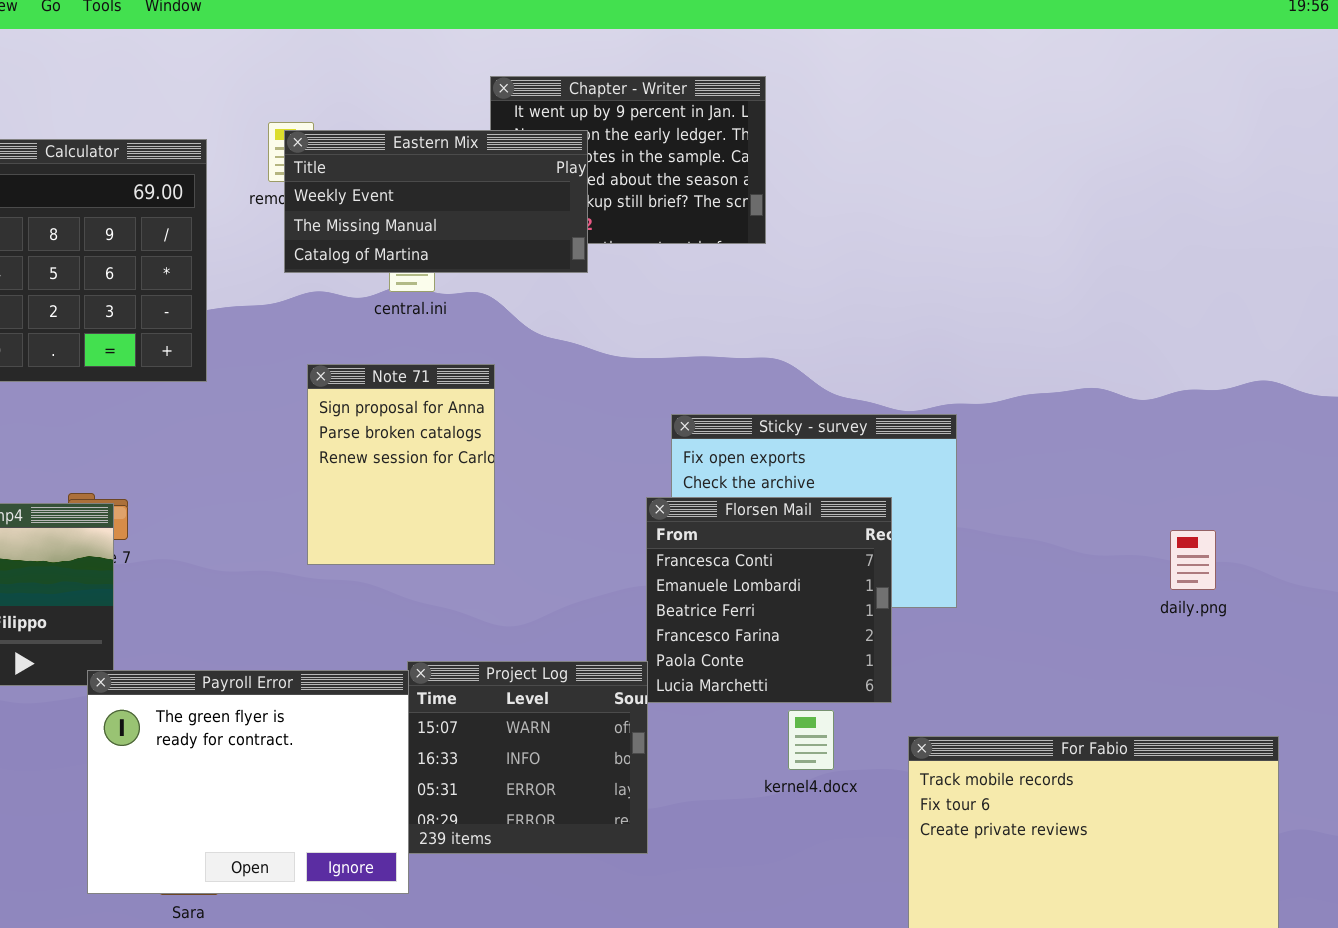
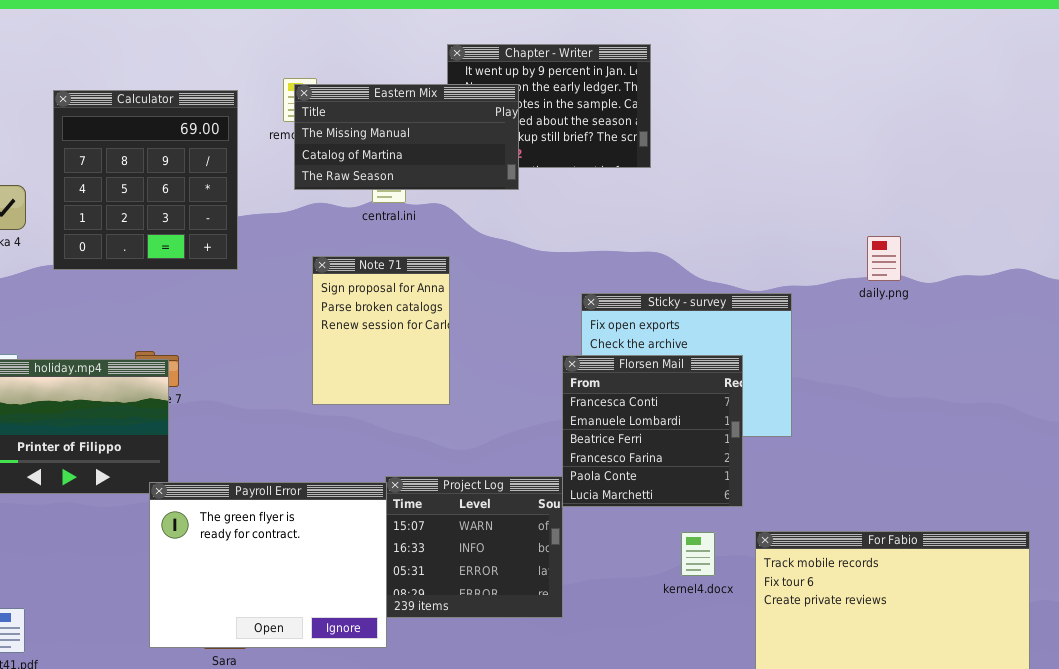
Eastern Mix: [284,130,588,273] -> [294,84,519,190], scrolled down 1 row
daily.png: [1170,530,1216,590] -> [867,236,901,281], moved
kernel4.docx: [788,710,834,770] -> [681,532,715,576], moved

